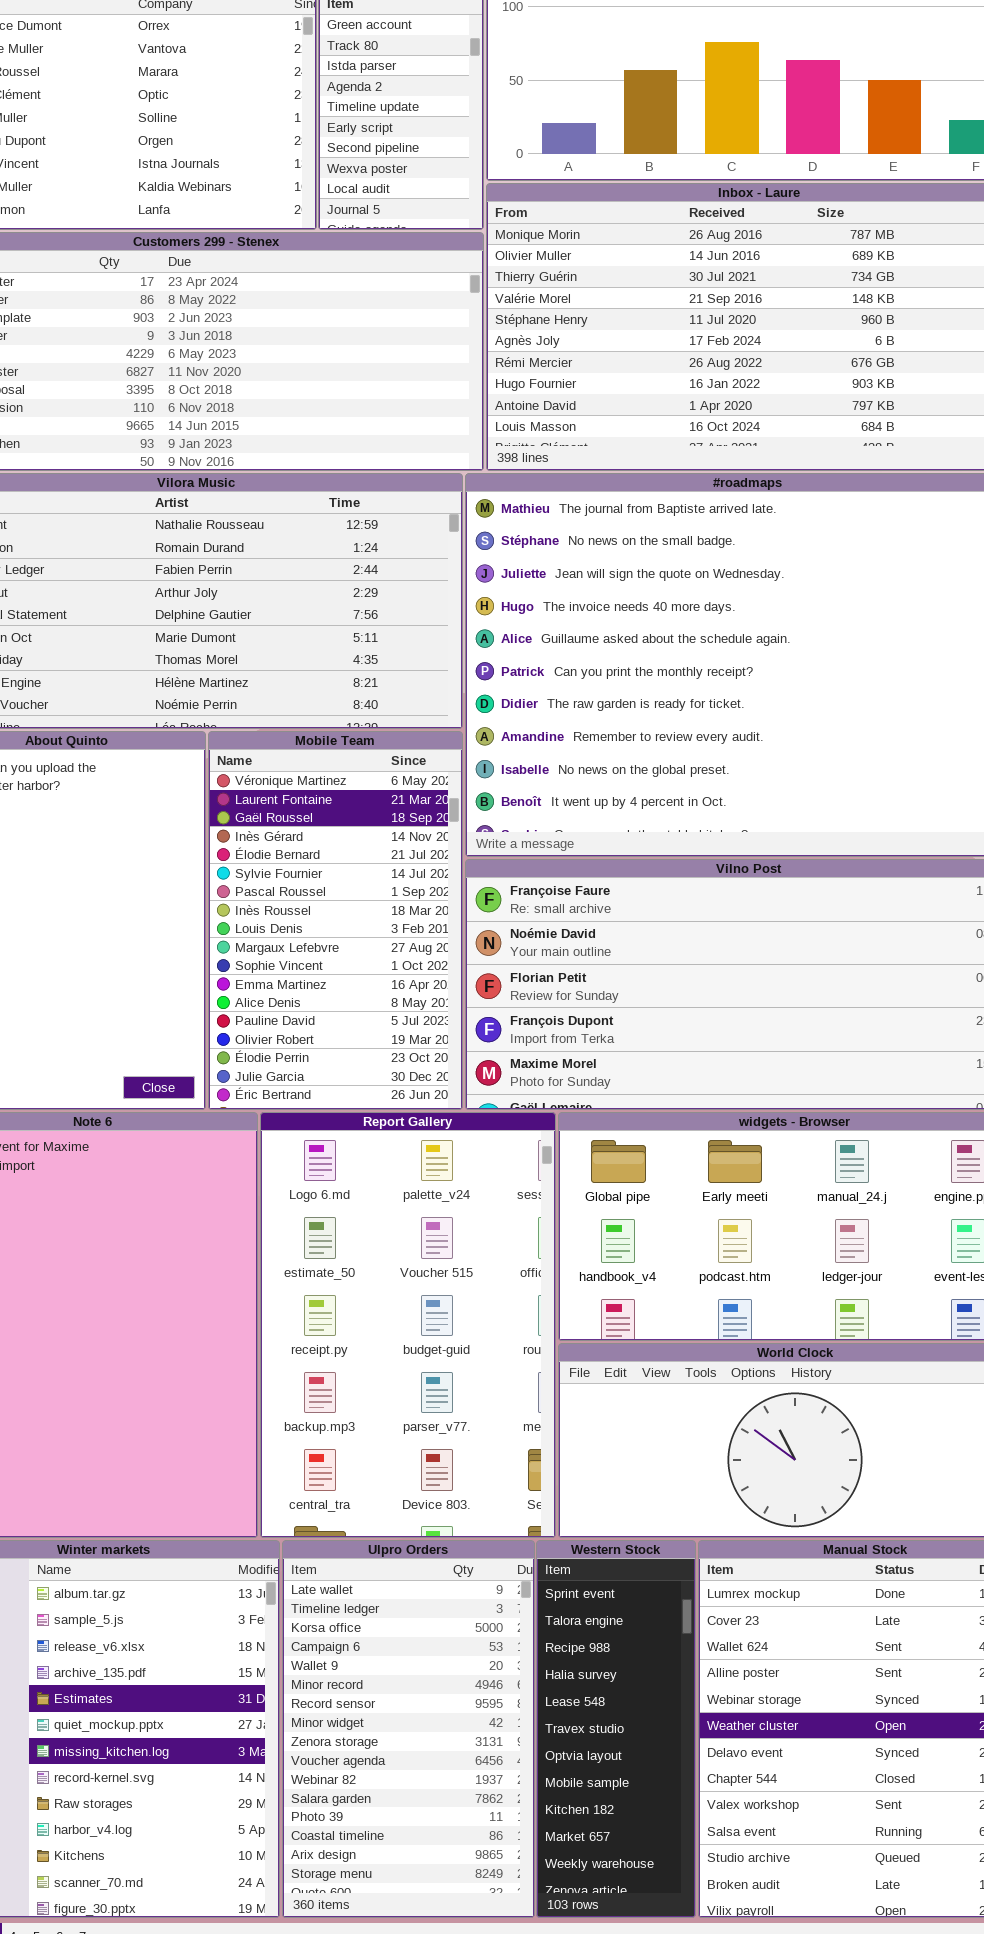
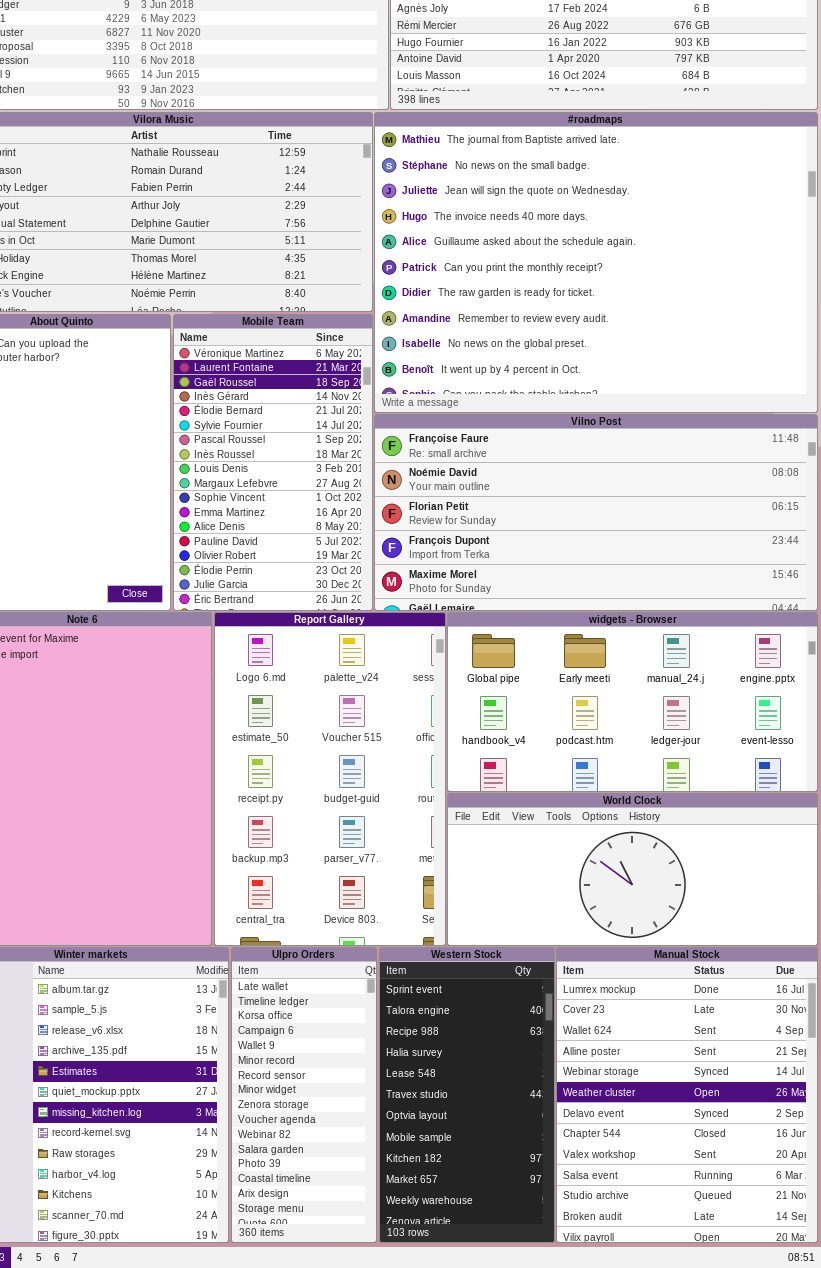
Ulpro Orders: [282,1540,535,1918] -> [231,947,377,1243], resized
Western Stock: [536,1540,696,1918] -> [379,947,555,1243], resized

